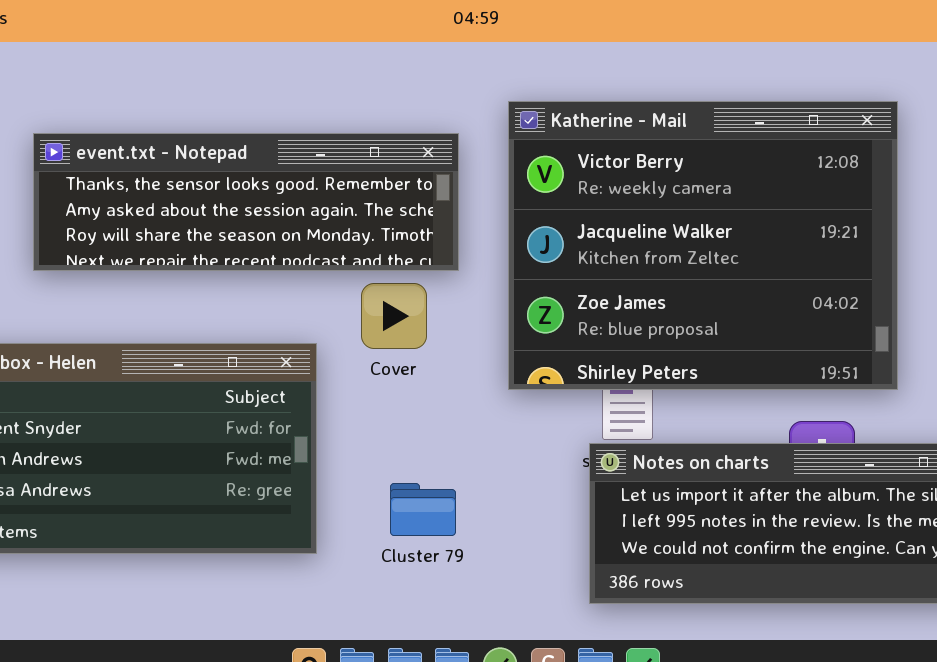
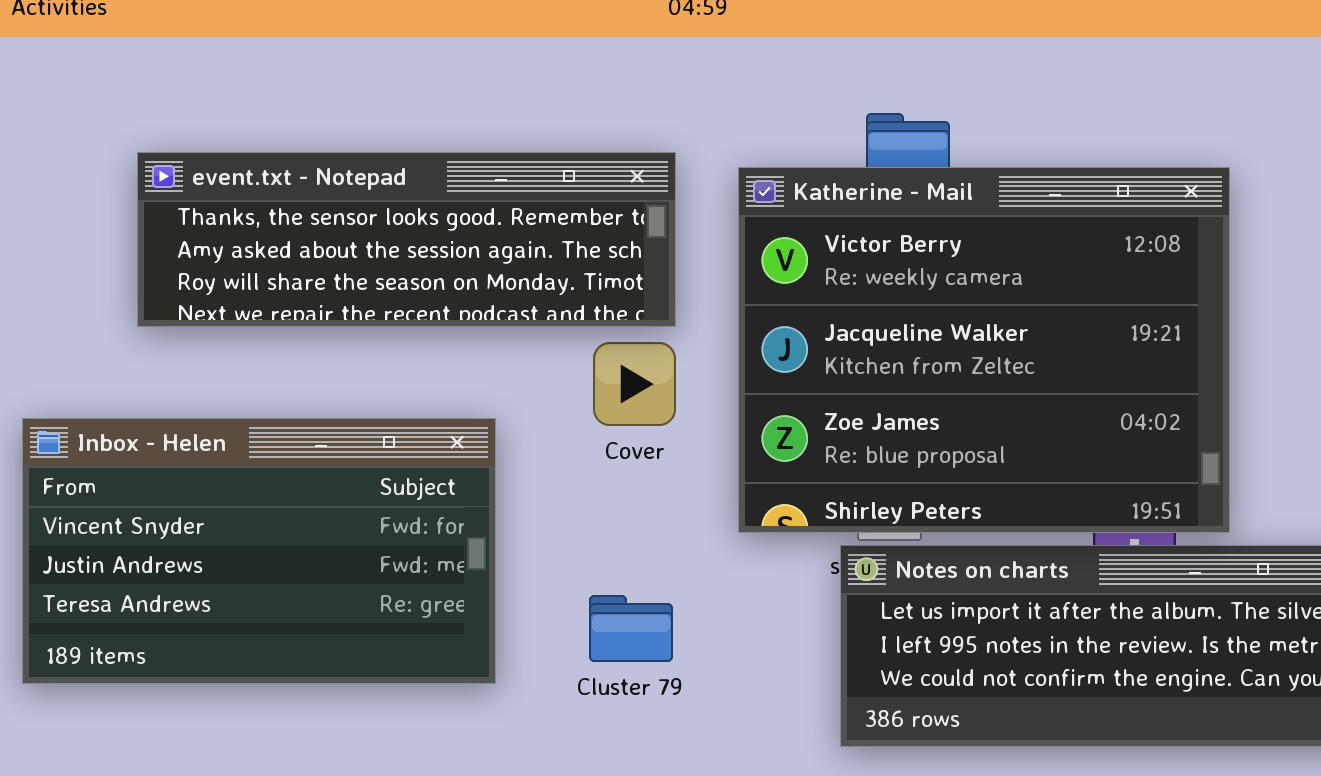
Katherine - Mail: [508,101,898,390] -> [738,167,1230,533], moved
Cover: [361,283,427,349] -> [593,342,676,426], moved

